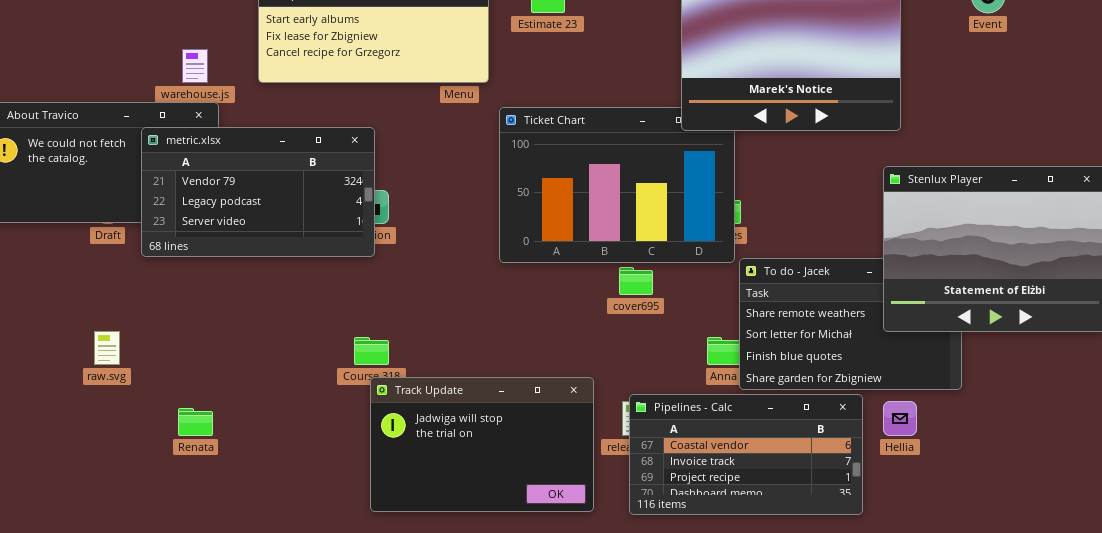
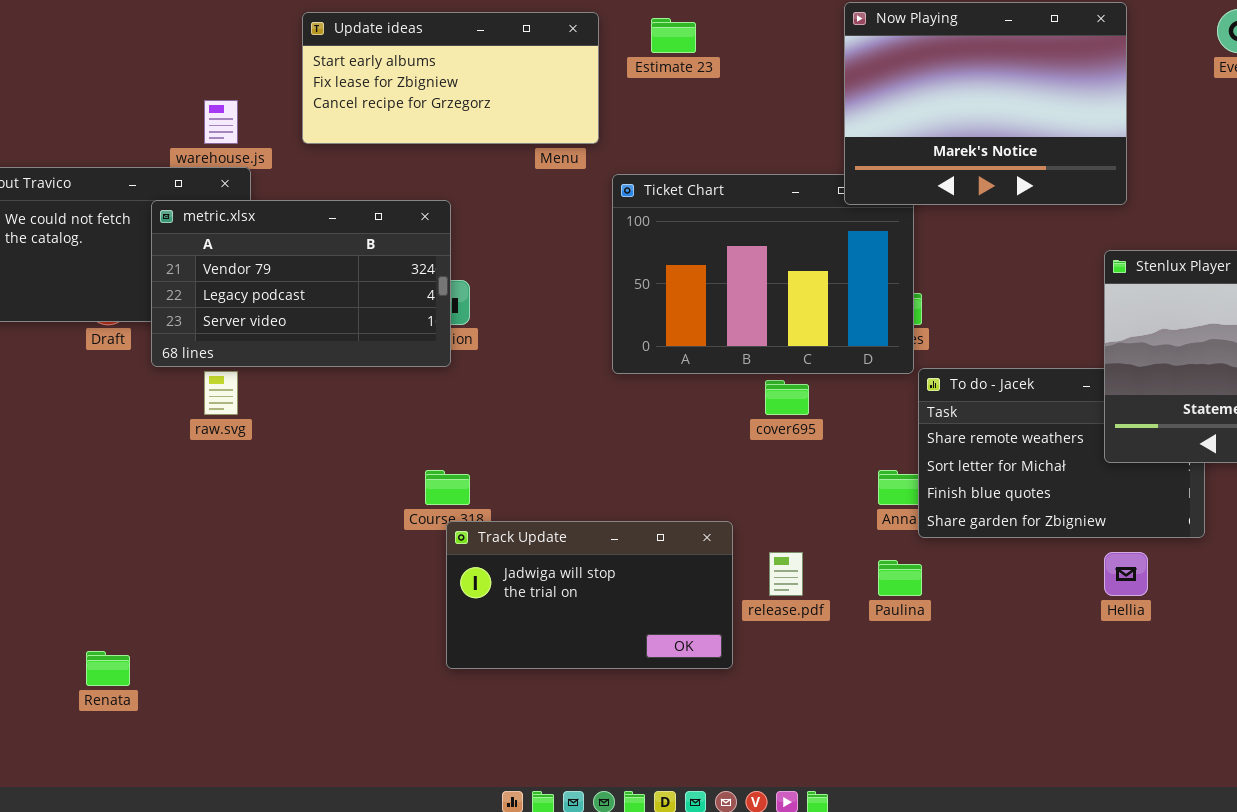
raw.svg: [94,331,120,365] -> [204,371,238,415], moved
Track Update: [370,377,594,512] -> [446,521,733,669], resized
Pipelines - Calc: [629,394,863,515] -> none, closed
Renata: [178,408,213,436] -> [86,651,130,686], moved

